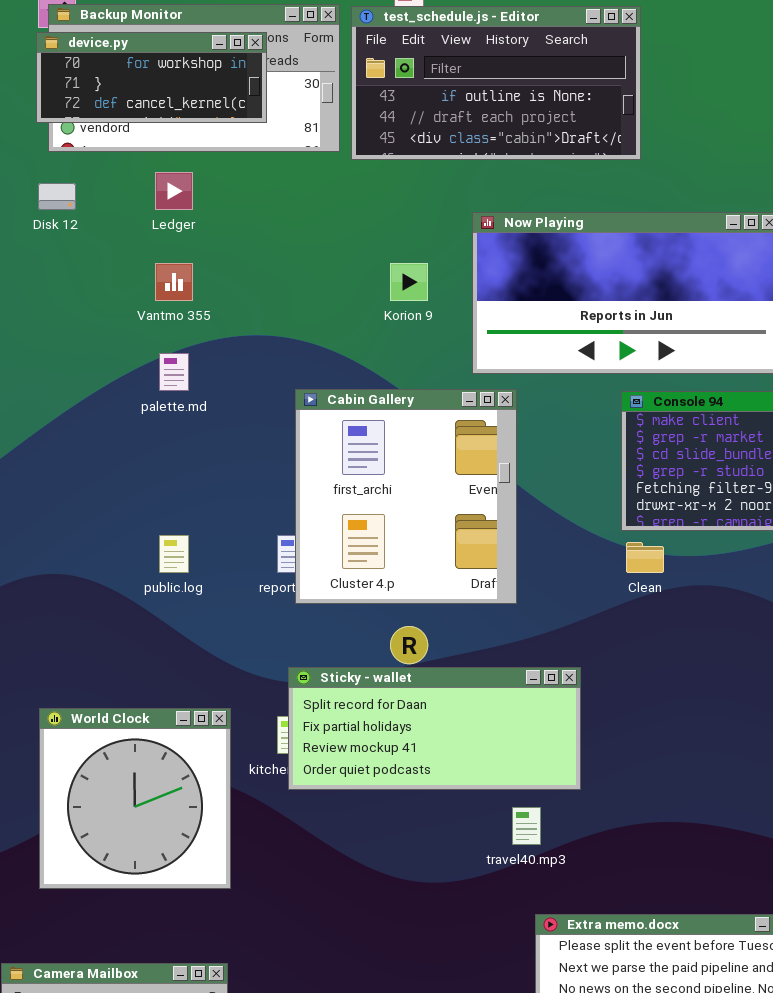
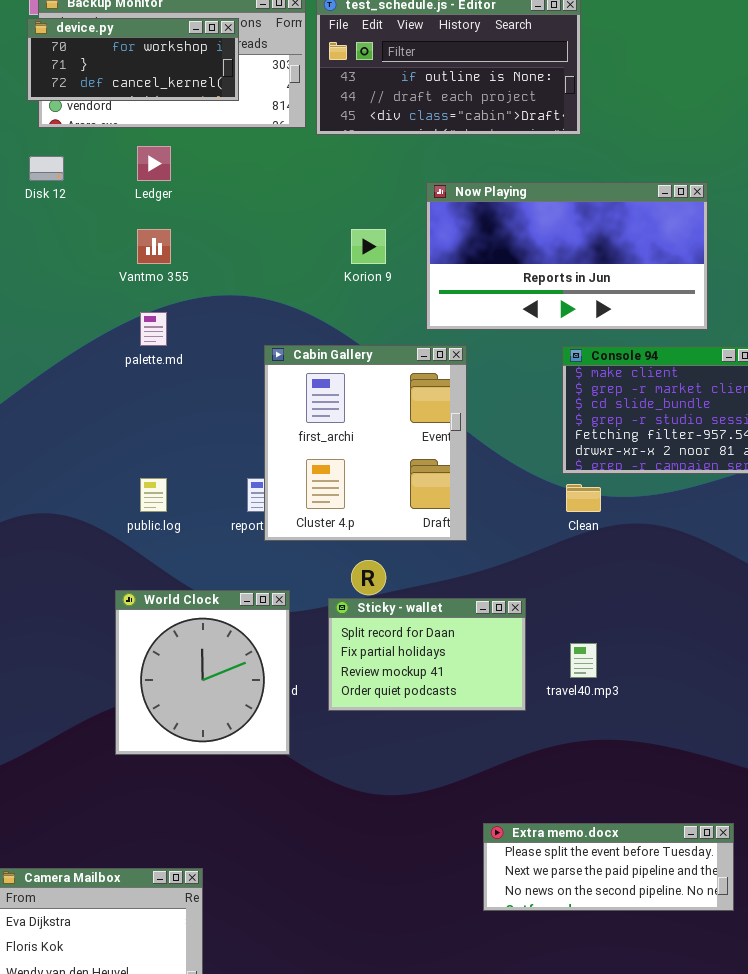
Sticky - wallet: [288,667,581,790] -> [328,598,526,711], resized
World Clock: [39,708,231,889] -> [115,590,290,755], moved
travel40.mp3: [512,807,541,845] -> [570,643,597,678], moved

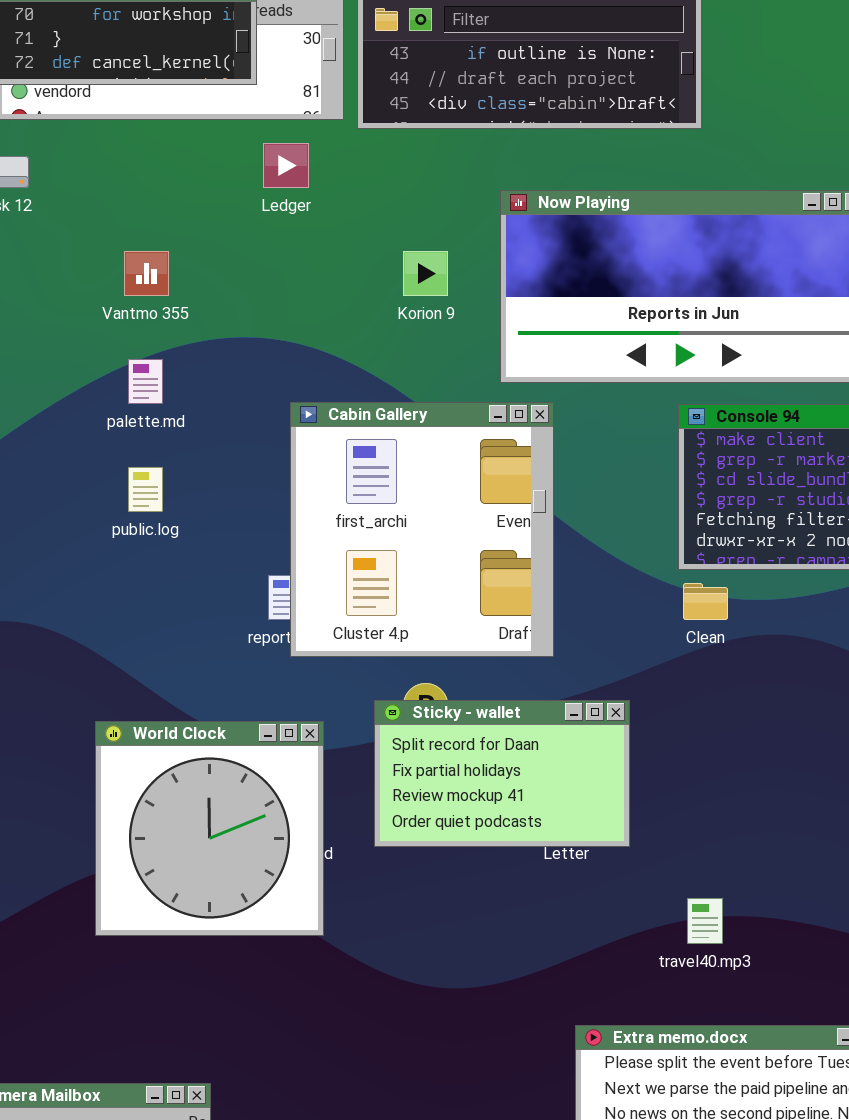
Ledger: [137,146,171,181] -> [263,143,309,188], moved
public.log: [140,478,167,512] -> [128,467,163,512], moved
Sticky - wallet: [328,598,526,711] -> [374,700,630,847], moved
travel40.mp3: [570,643,597,678] -> [687,898,723,944], moved

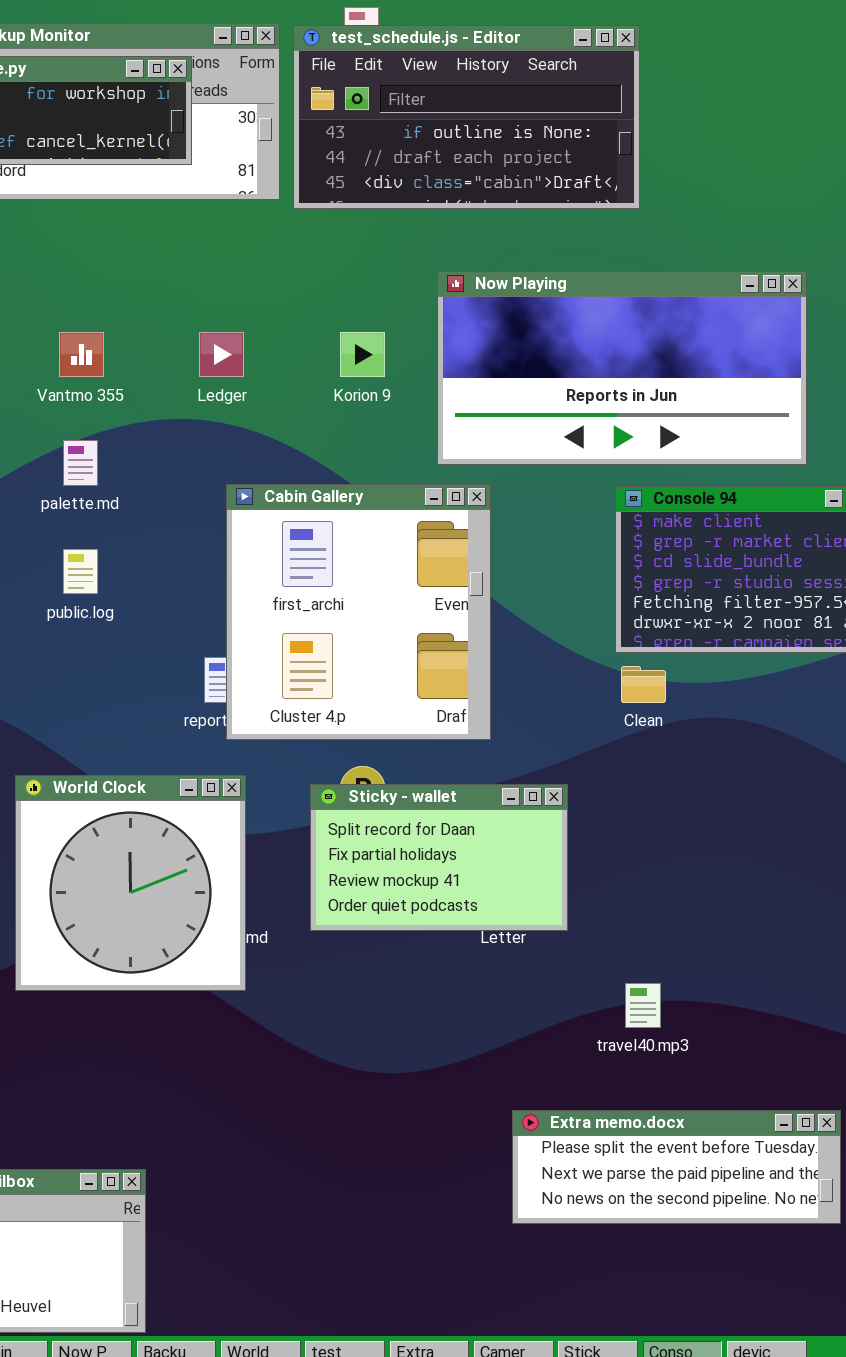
Ledger: [263,143,309,188] -> [199,332,244,377], moved
World Clock: [95,721,324,936] -> [15,775,246,991], moved

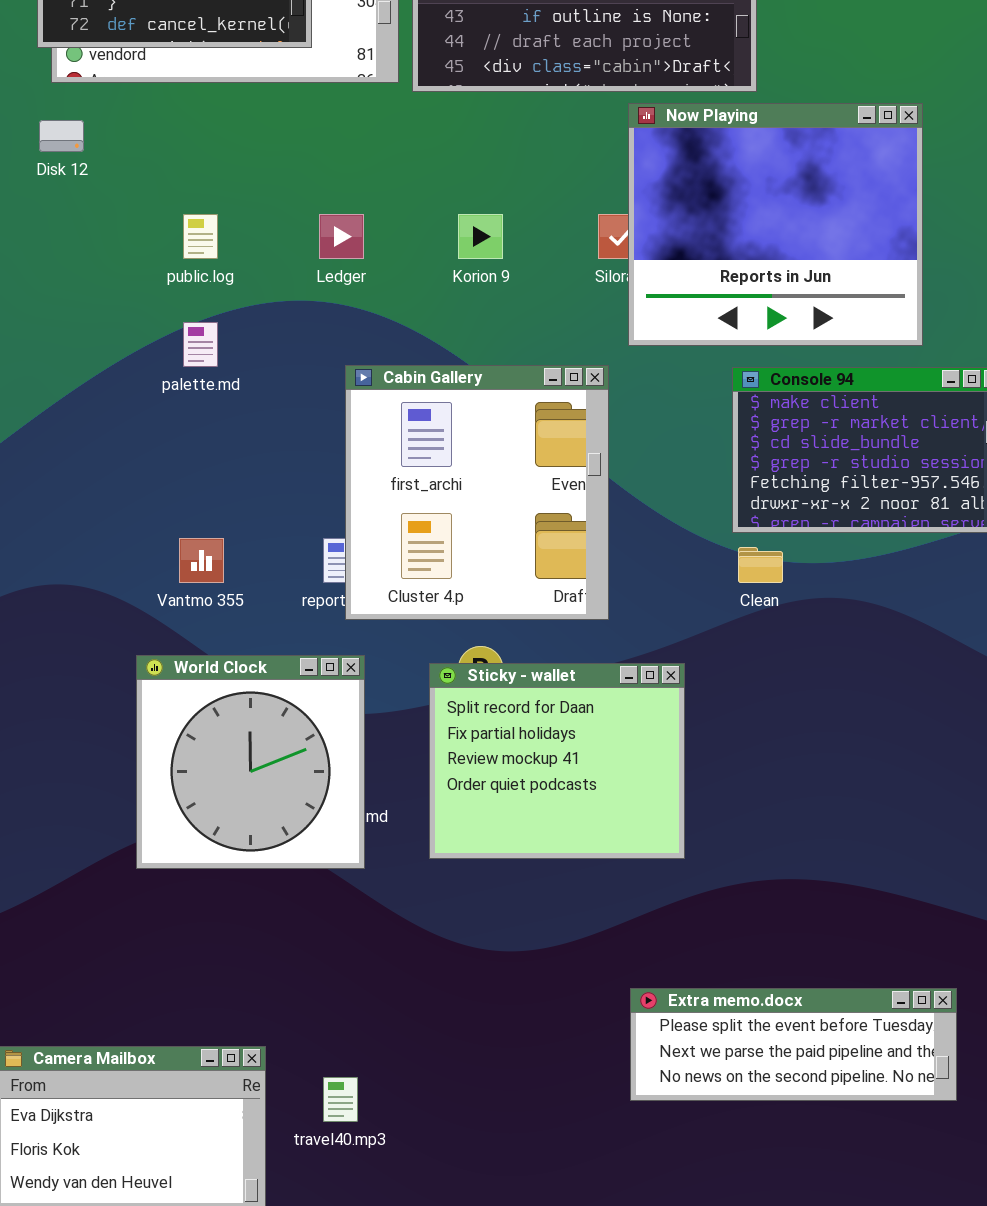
Now Playing: [437,271,807,465] -> [628,103,923,346], resized
Vantmo 355: [59,332,104,377] -> [179,538,224,583], moved
public.log: [63,549,98,594] -> [183,214,218,259], moved
Sticky - wallet: [310,784,568,931] -> [429,663,685,859], resized
travel40.mp3: [625,983,661,1028] -> [323,1077,358,1122], moved

